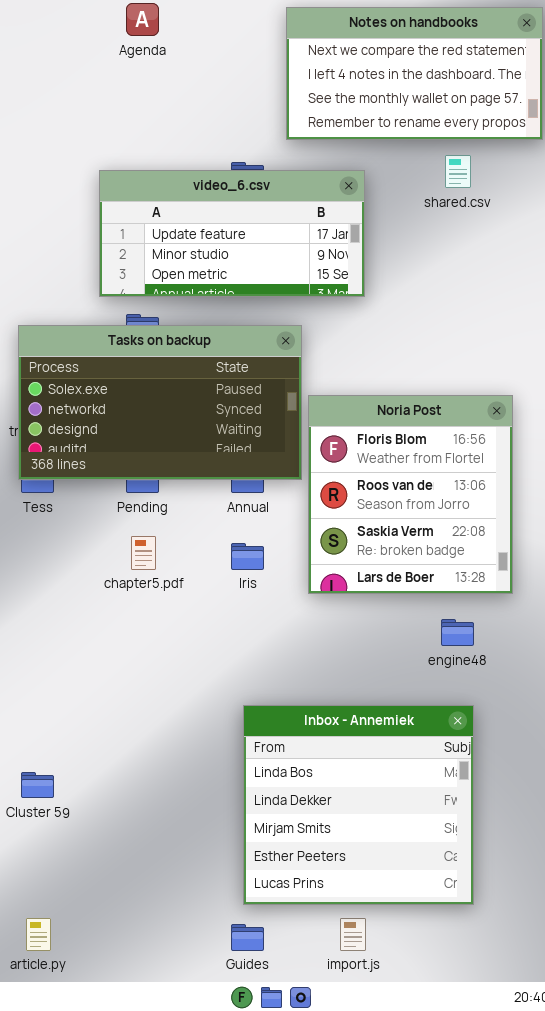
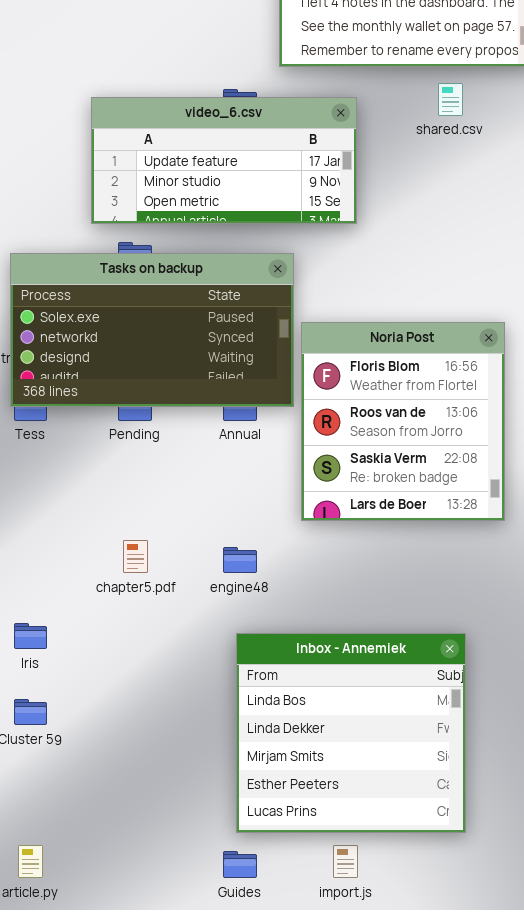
chapter5.pdf: [131,536,156,570] -> [123,540,148,573], moved
Iris: [231,543,264,570] -> [14,623,47,649], moved
engine48: [441,619,474,646] -> [223,547,257,573], moved

